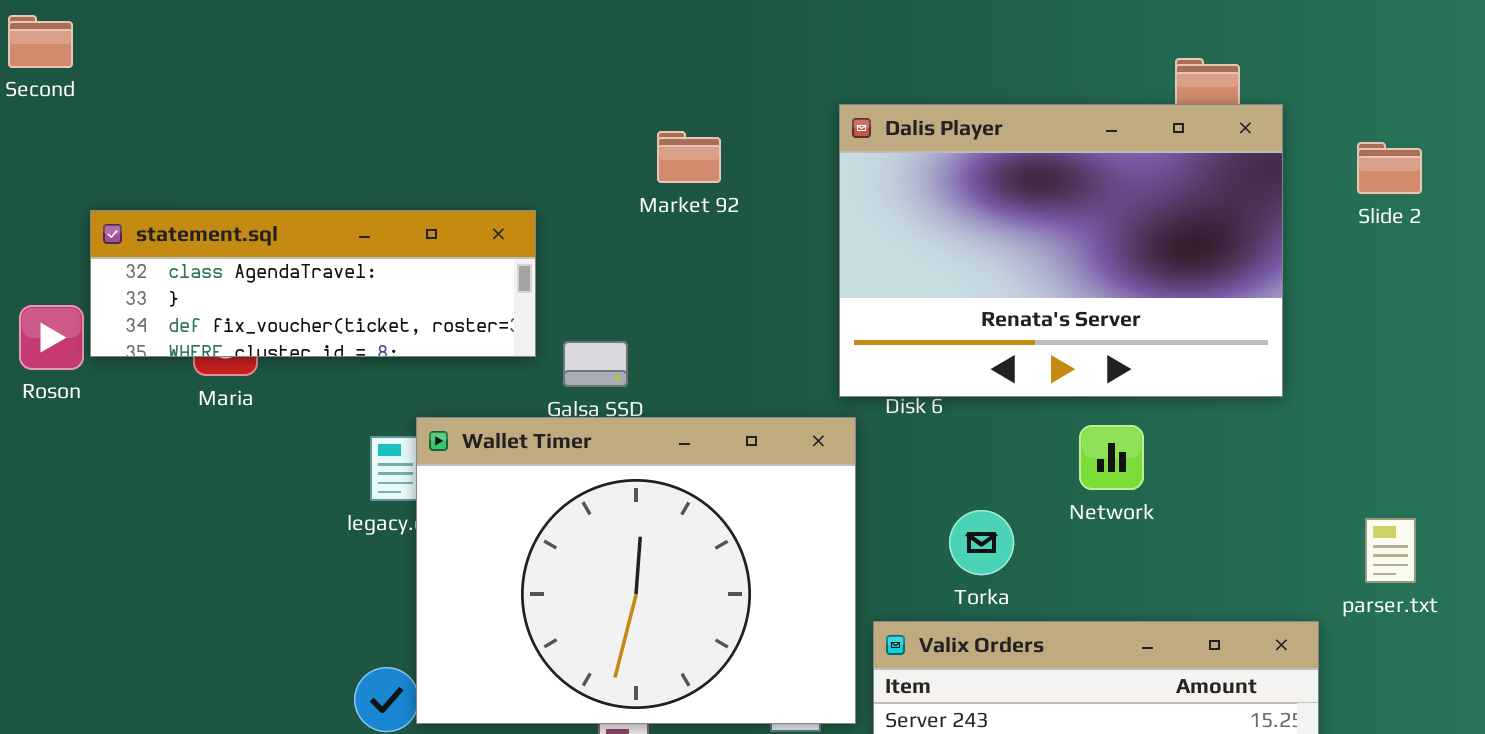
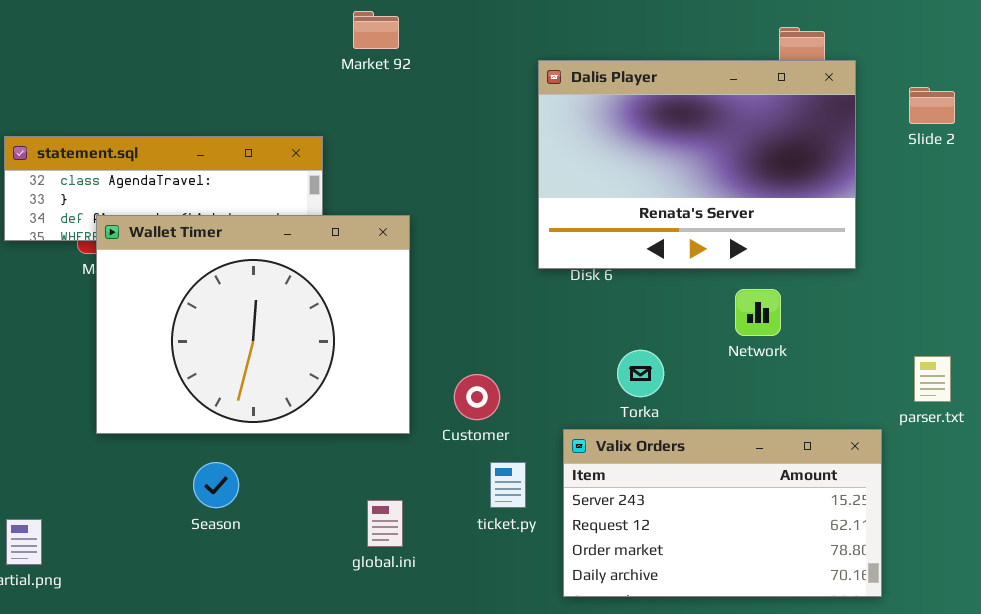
Market 92: [657,131,721,183] -> [353,11,399,49], moved
Wallet Timer: [416,417,856,724] -> [96,215,410,434], moved
Network: [1079,425,1144,490] -> [735,289,781,336], moved

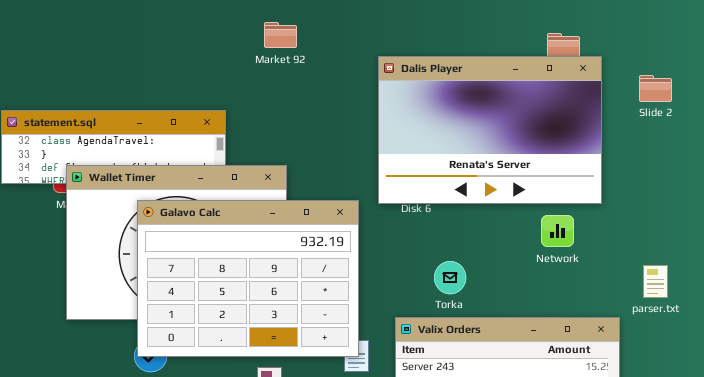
Market 92: [353,11,399,49] -> [264,22,297,48], moved
Galavo Calc: none -> [137,200,359,357], opened
Network: [735,289,781,336] -> [541,215,574,247], moved

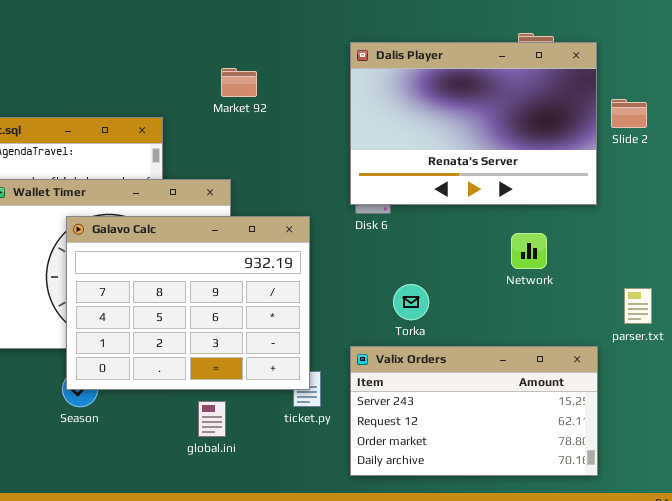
Market 92: [264,22,297,48] -> [221,68,257,97], moved
Dalis Player: [378,56,602,204] -> [350,42,597,205], moved
Slide 2: [639,75,672,102] -> [611,99,647,128], moved

